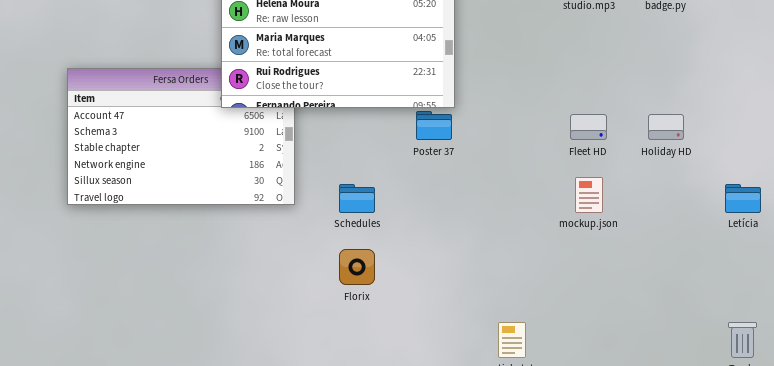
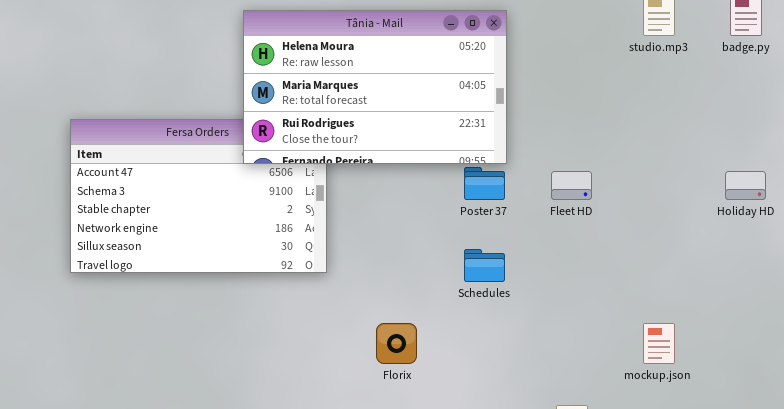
Fleet HD: [570,114,607,140] -> [551,171,592,200], moved
mockup.json: [575,177,603,213] -> [643,323,675,364], moved
Schedules: [339,184,375,213] -> [464,249,505,282], moved

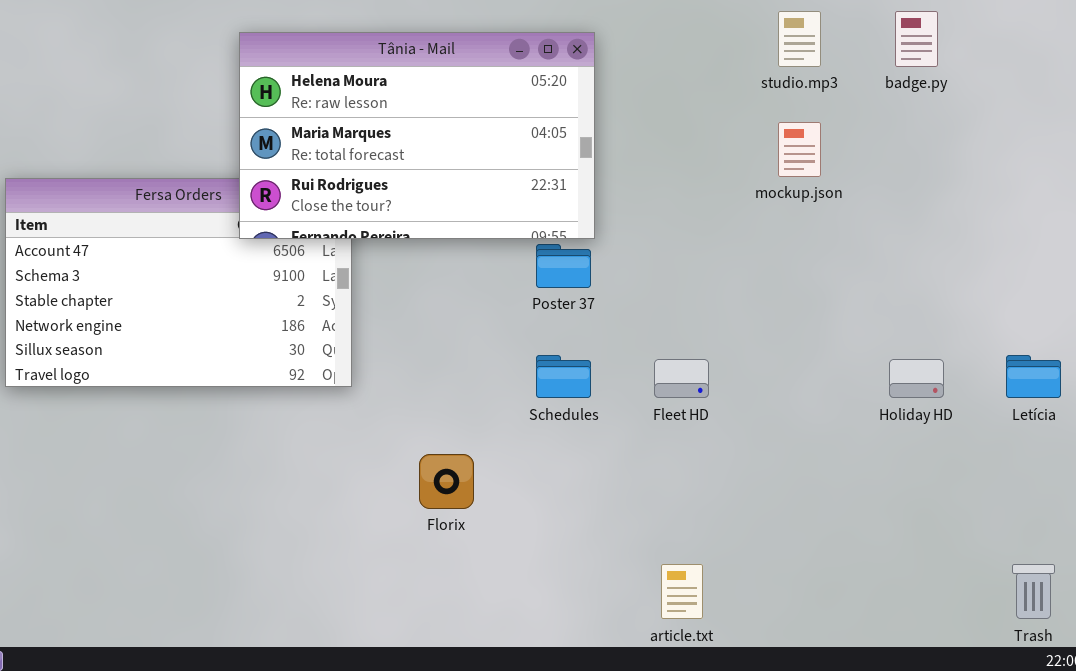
Fleet HD: [551,171,592,200] -> [654,359,709,398], moved
Holiday HD: [725,171,766,200] -> [889,359,944,398], moved
mockup.json: [643,323,675,364] -> [778,122,821,177], moved

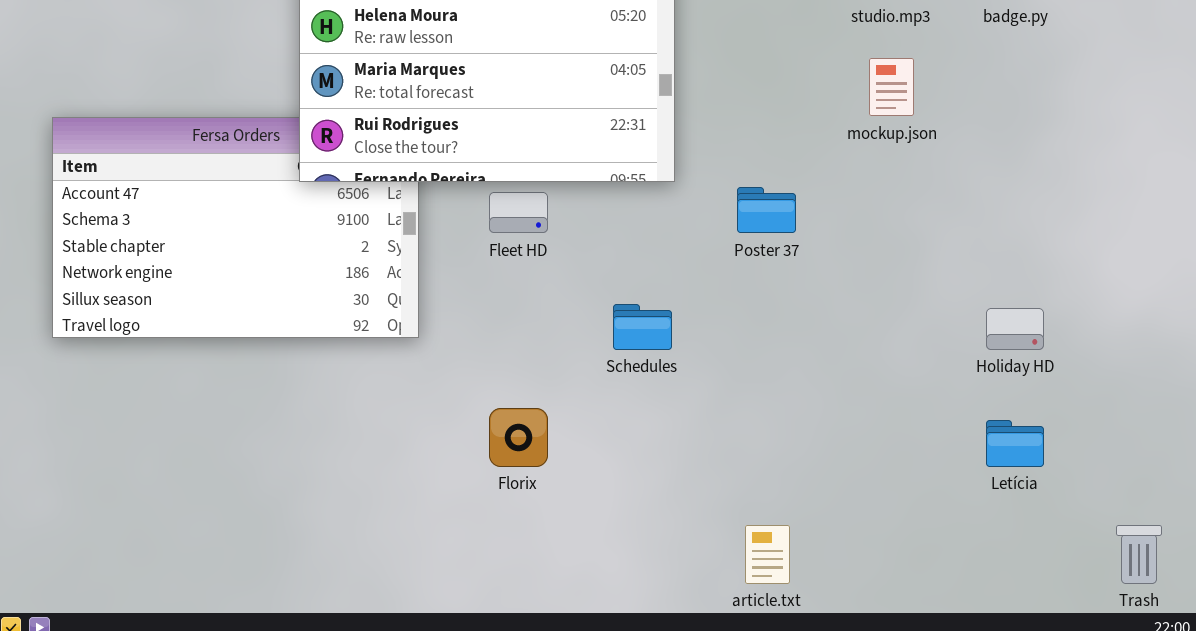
Poster 37: [536,244,591,288] -> [737,187,796,233], moved
Letícia: [1006,355,1061,398] -> [986,420,1044,467], moved
Fleet HD: [654,359,709,398] -> [489,192,548,233], moved

